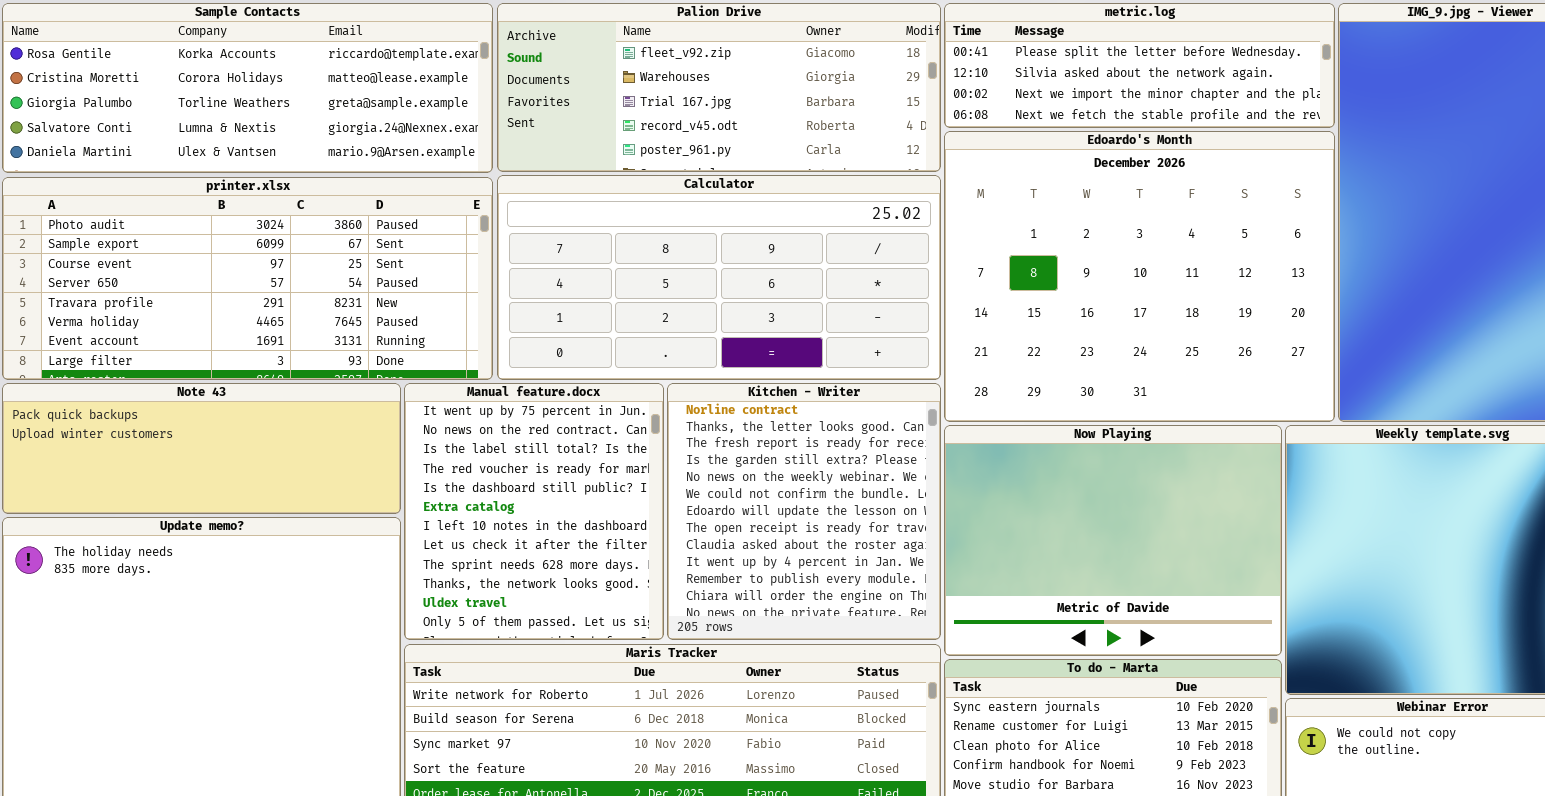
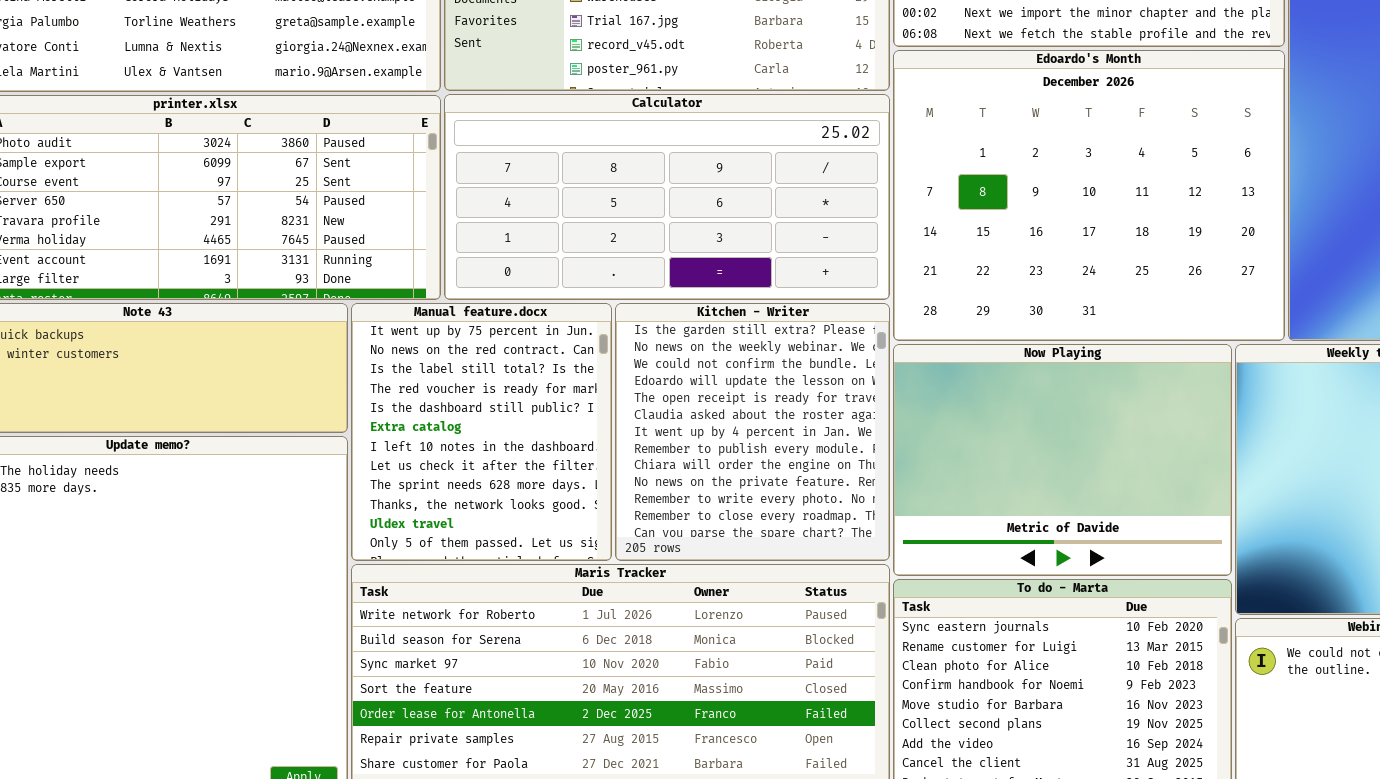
Kitchen - Writer: [667,383,941,640] -> [615,303,890,561], scrolled down 3 rows

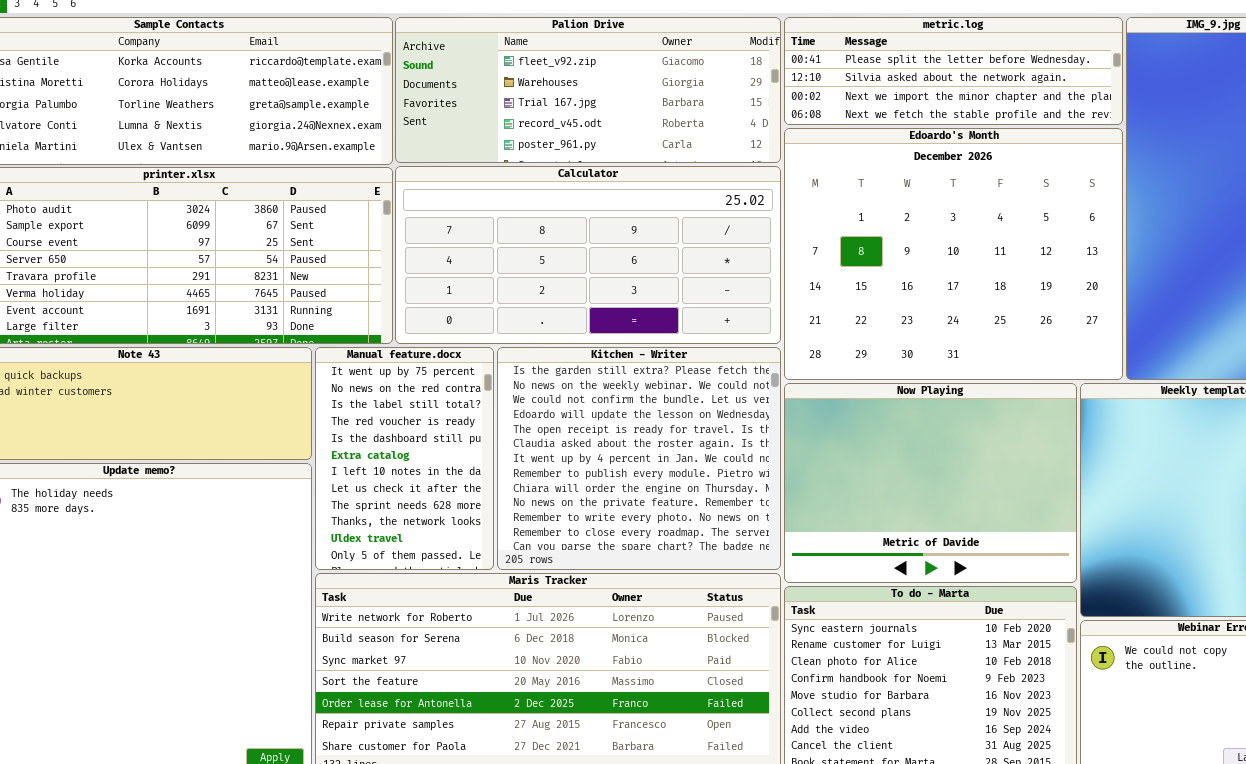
Manual feature.docx: [351,303,612,561] -> [315,347,494,570], resized
Kitchen - Writer: [615,303,890,561] -> [497,347,781,570], resized

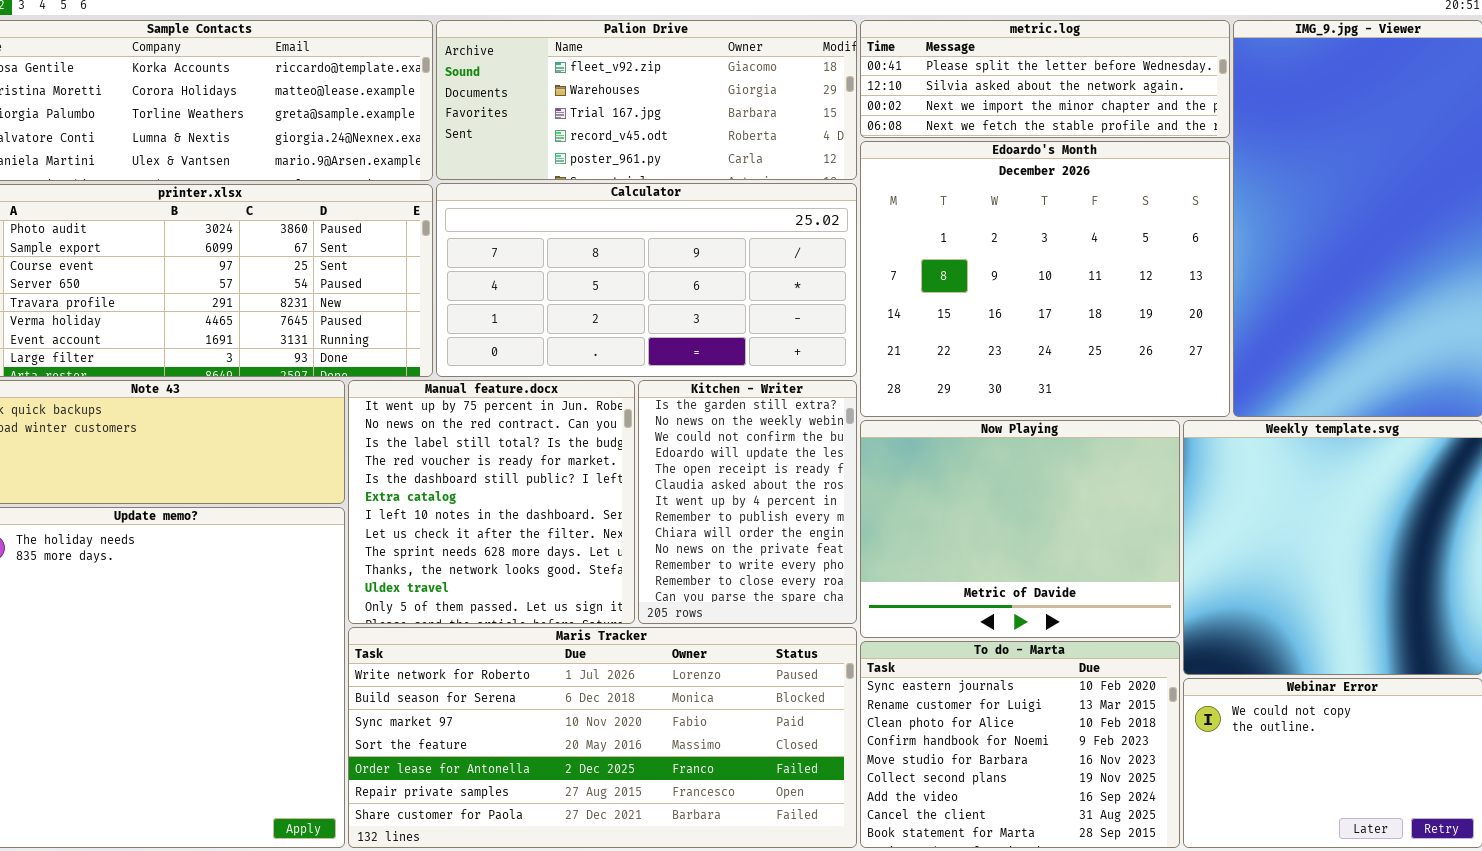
Manual feature.docx: [315,347,494,570] -> [348,380,635,624], resized
Kitchen - Writer: [497,347,781,570] -> [638,380,857,624], resized

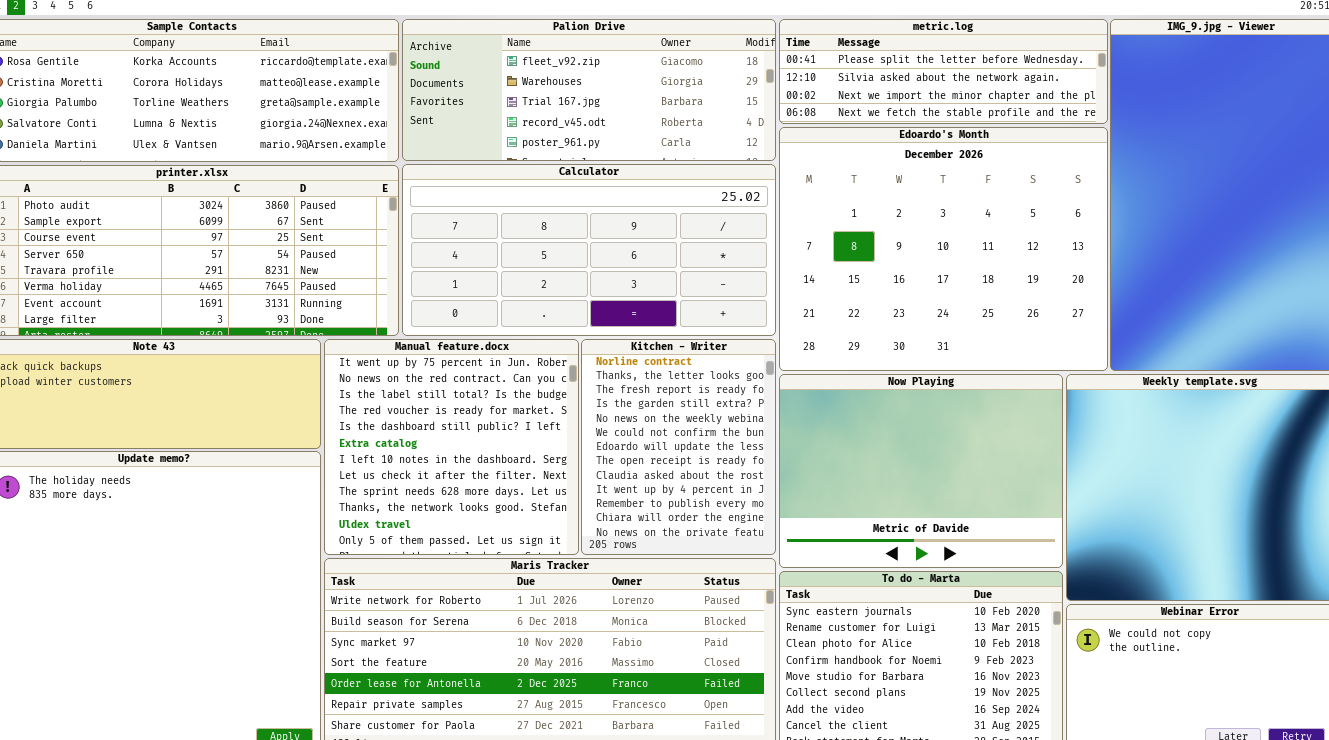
Kitchen - Writer: [638,380,857,624] -> [581,339,776,555], scrolled up 3 rows

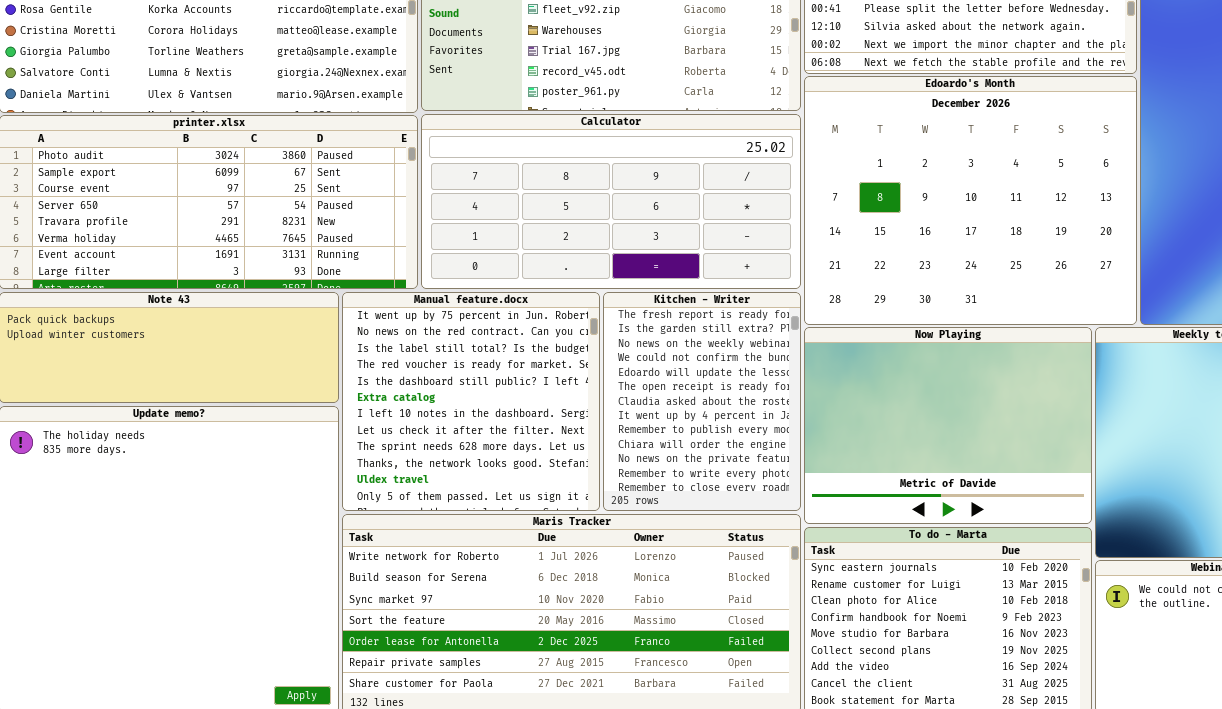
Kitchen - Writer: [581,339,776,555] -> [603,292,801,511], scrolled down 2 rows

